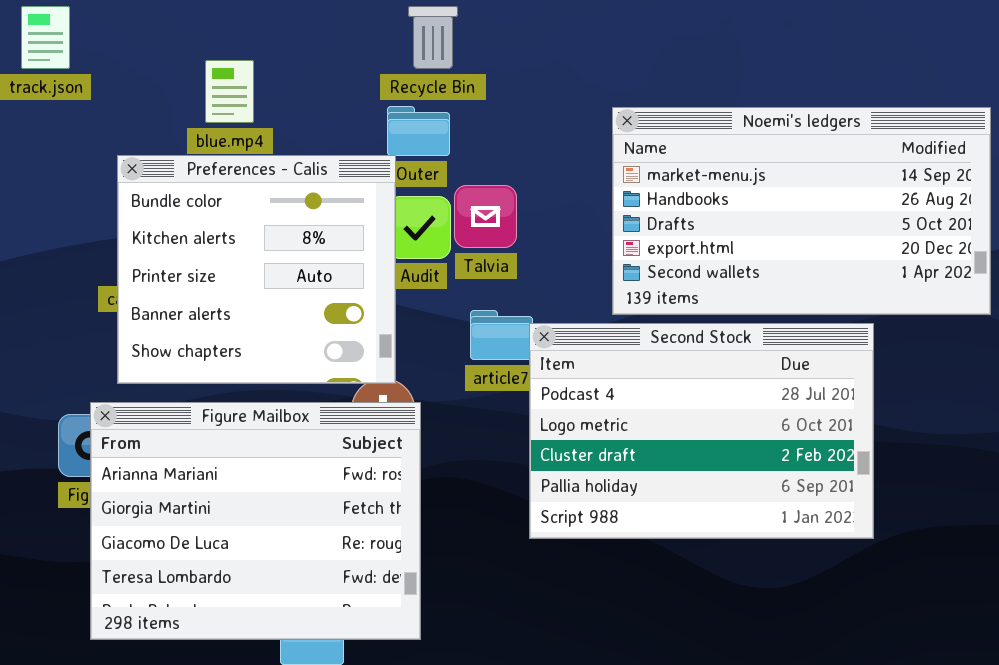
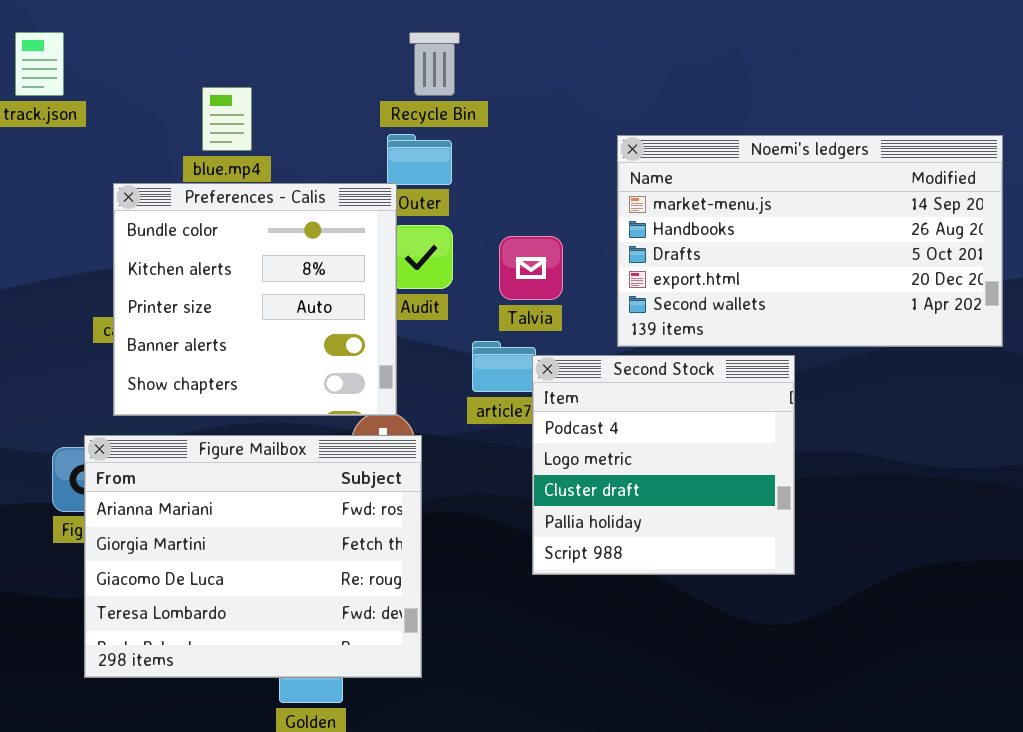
Talvia: [454,185,517,248] -> [499,236,563,300], moved
Second Stock: [529,323,874,539] -> [532,355,795,575], resized

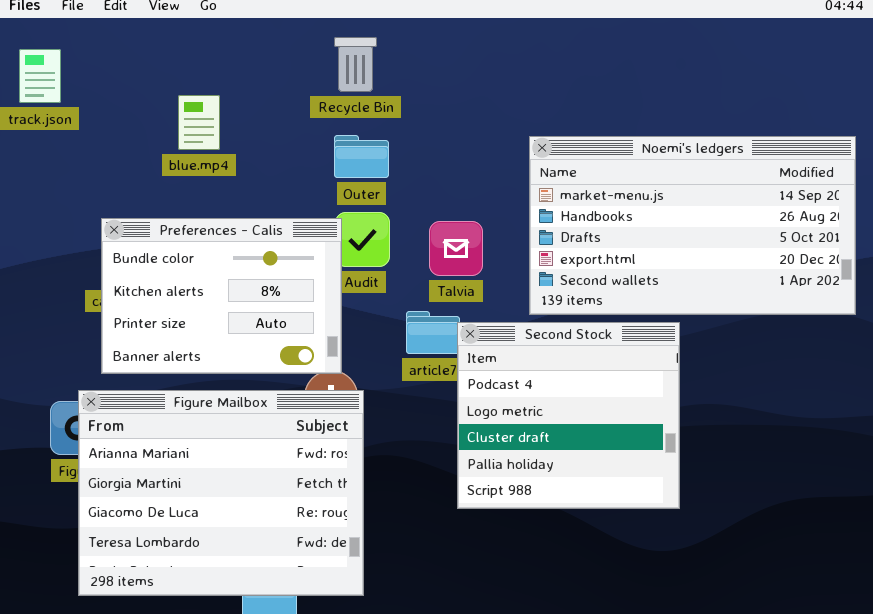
Recycle Bin: [409,32,460,96] -> [334,37,377,92], moved
Preferences - Calis: [113,183,397,416] -> [101,218,342,374], resized

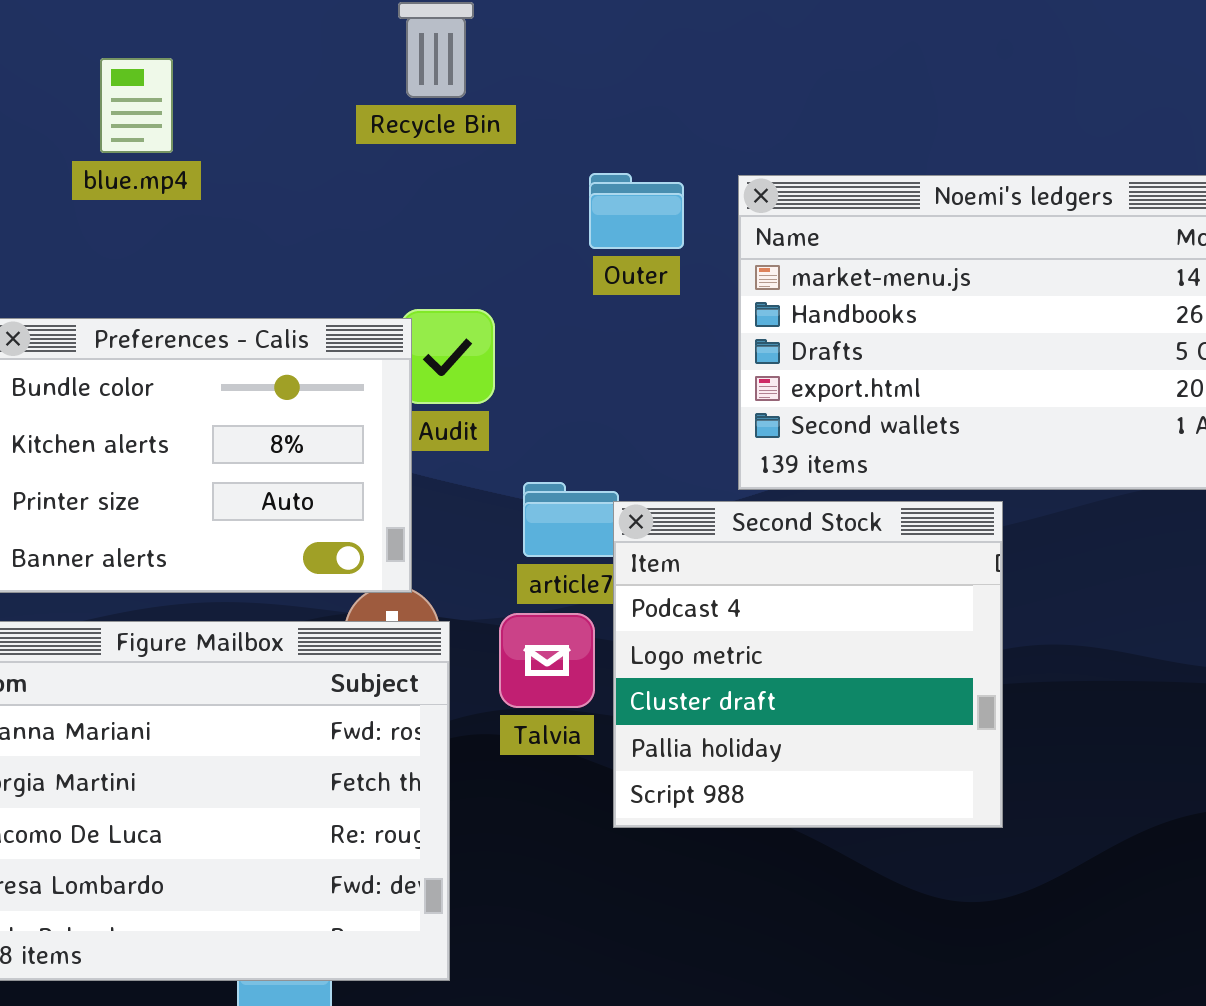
blue.mp4: [178,95,220,150] -> [100,58,173,153], moved
Outer: [334,135,389,178] -> [589,173,684,249], moved
Talvia: [429,221,483,276] -> [499,613,595,708], moved

